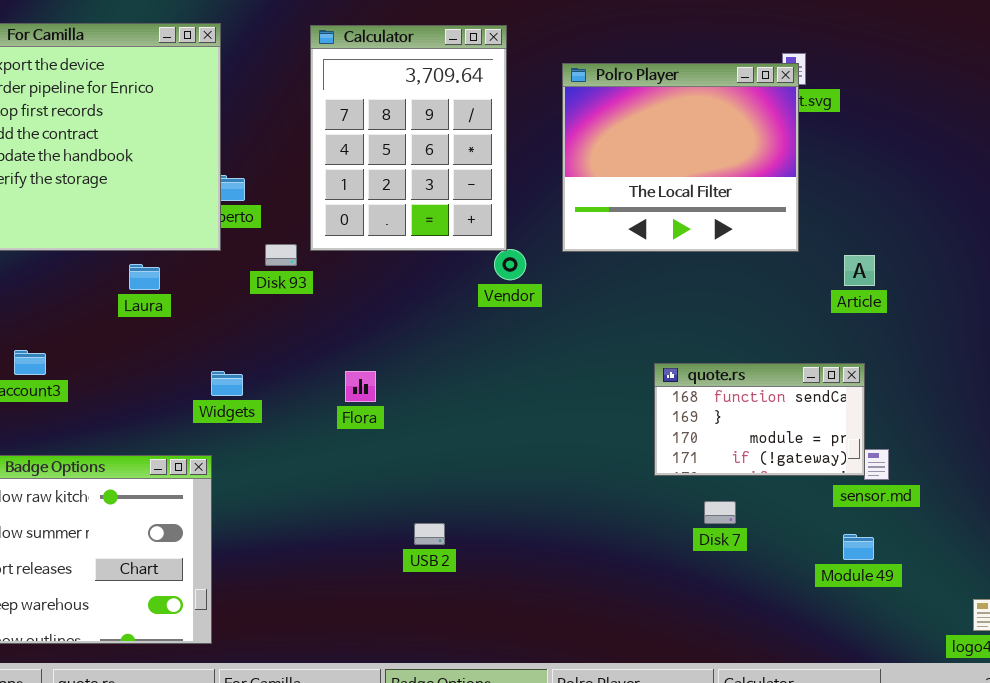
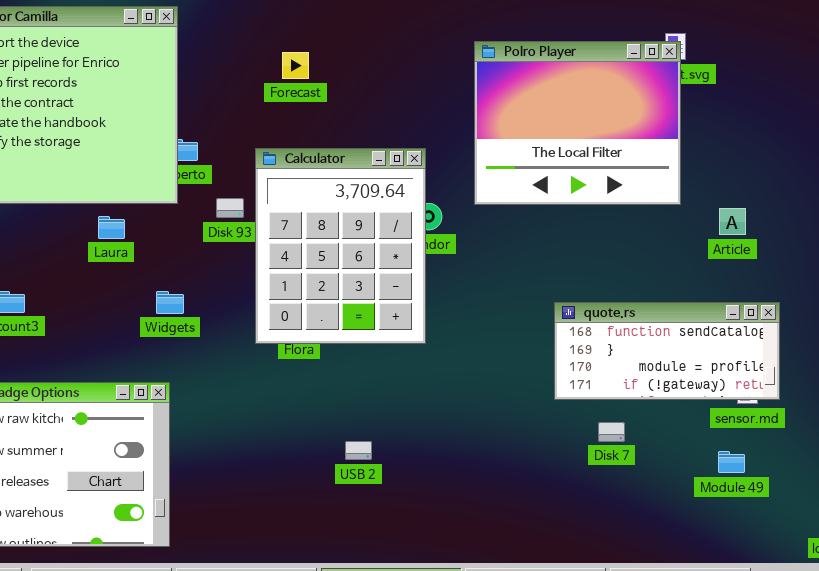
Calculator: [310,25,507,251] -> [255,148,426,344], moved
quote.rs: [654,363,865,476] -> [554,302,780,400], resized
Widgets: [211,371,243,396] -> [156,291,184,314], moved

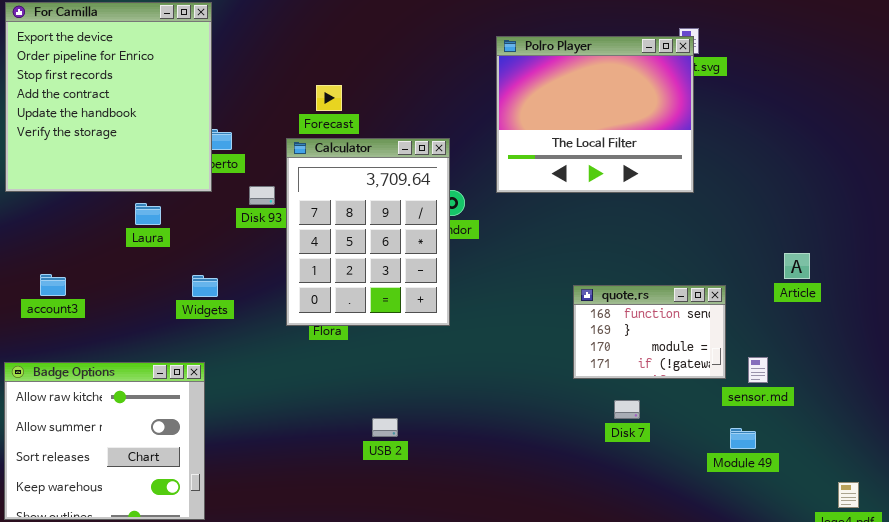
Forecast: [282,52,309,79] -> [316,85,342,111], moved
Article: [719,208,746,235] -> [784,253,810,279], moved
quote.rs: [554,302,780,400] -> [573,285,726,379], resized

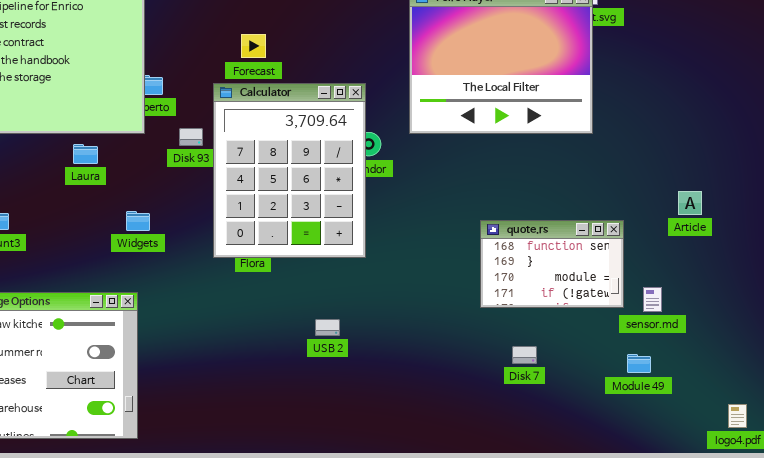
Disk 7: [614,400,640,419] -> [512,346,537,364], moved
USB 2: [372,418,398,437] -> [315,319,340,336], moved

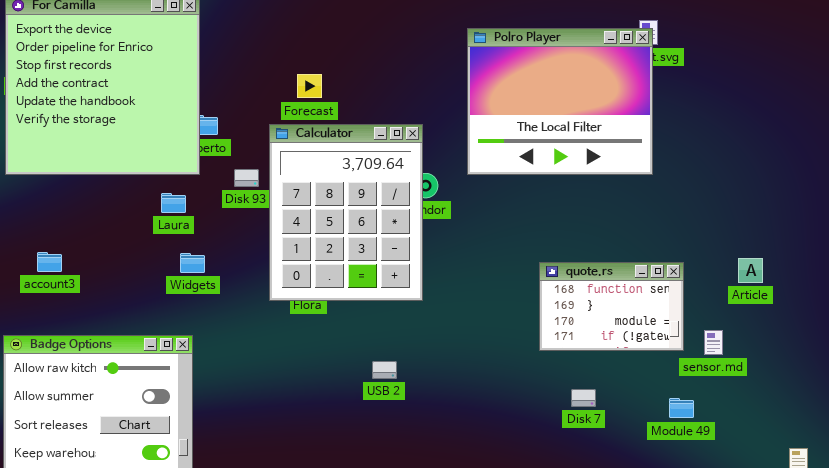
Laura: [73,144,98,164] -> [161,193,186,213], moved
Article: [678,191,702,215] -> [738,258,763,283], moved
Module 49: [627,354,651,373] -> [669,398,694,418], moved

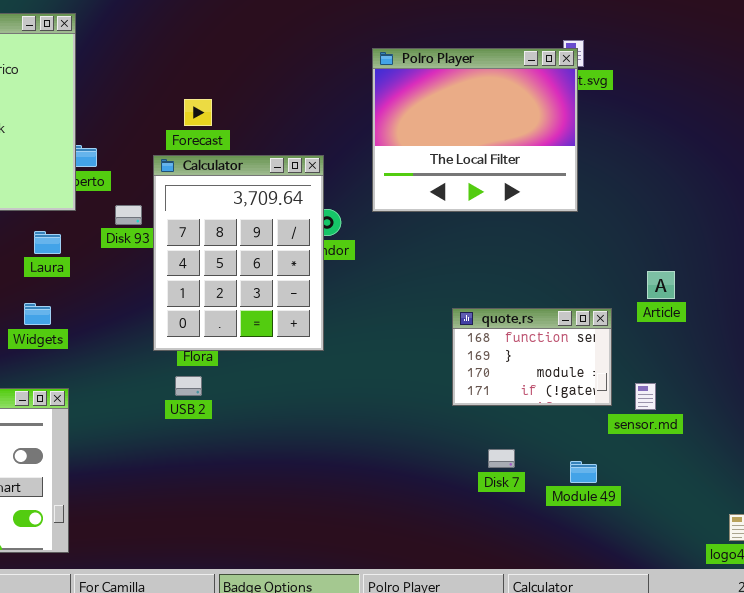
Widgets: [180,253,205,273] -> [24,303,51,325], moved
Article: [738,258,763,283] -> [647,271,675,299], moved
USB 2: [372,361,397,379] -> [175,376,202,396], moved
Module 49: [669,398,694,418] -> [570,461,597,483], moved

